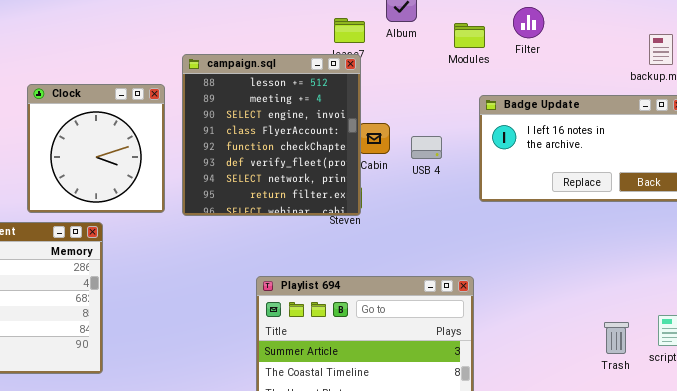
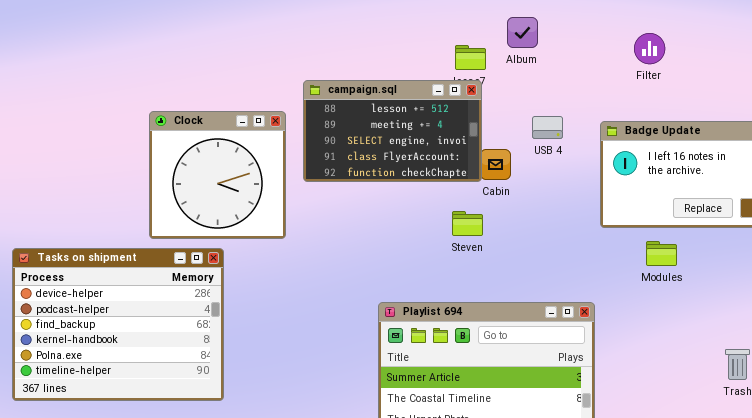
Modules: [454,23,485,48] -> [646,241,677,266], moved
campaign.sql: [182,54,361,216] -> [303,80,482,182], resized
USB 4: [411,136,442,159] -> [532,116,563,139], moved

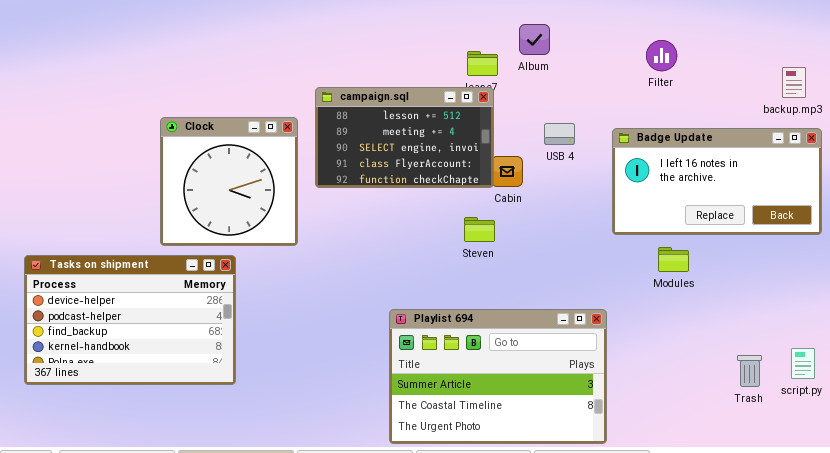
Tasks on shipment: [12,248,224,401] -> [24,255,236,385], resized

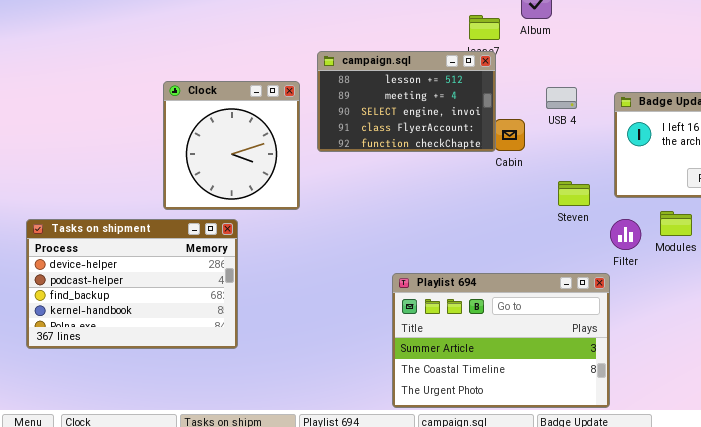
Filter: [646,40,677,71] -> [610,219,641,250], moved
Steven: [464,217,495,242] -> [558,181,590,206], moved

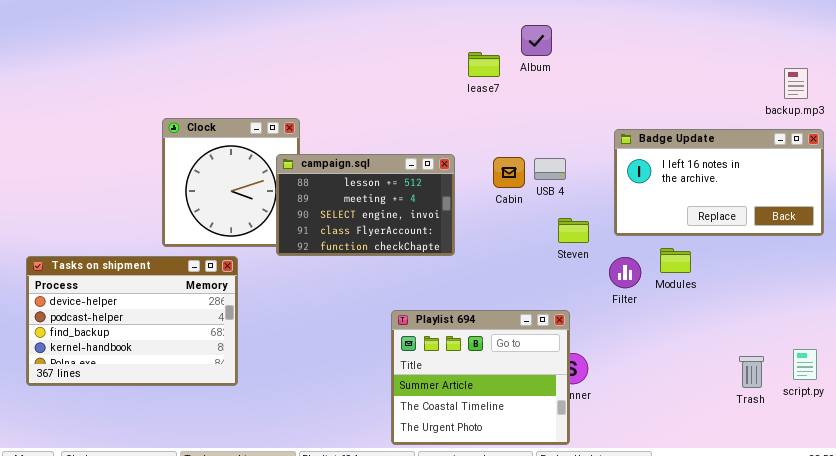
campaign.sql: [317,51,496,152] -> [276,154,455,256], moved
USB 4: [546,87,577,109] -> [534,158,566,180], moved
Playlist 694: [392,273,610,408] -> [391,310,570,445], resized

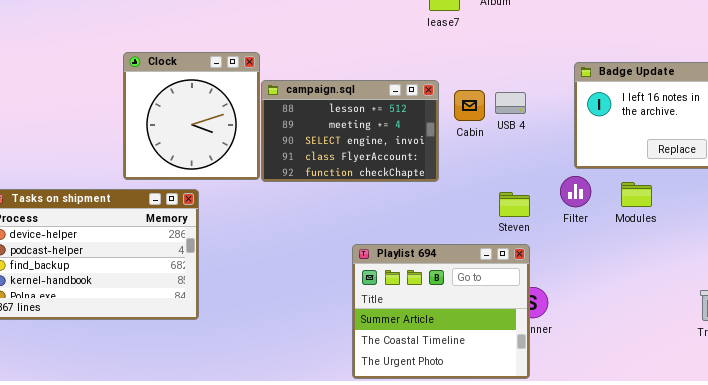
campaign.sql: [276,154,455,256] -> [261,80,439,182], moved
Steven: [558,218,589,243] -> [499,192,530,217], moved
Filter: [609,257,641,288] -> [560,176,591,207], moved

